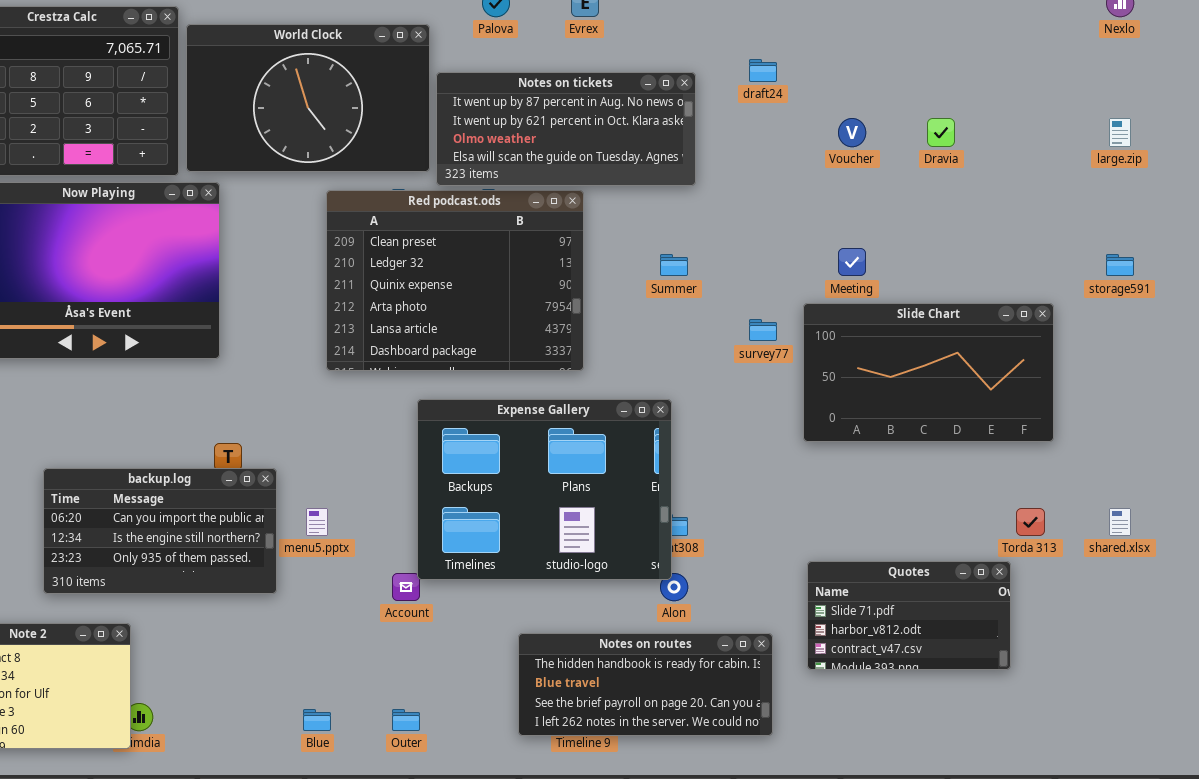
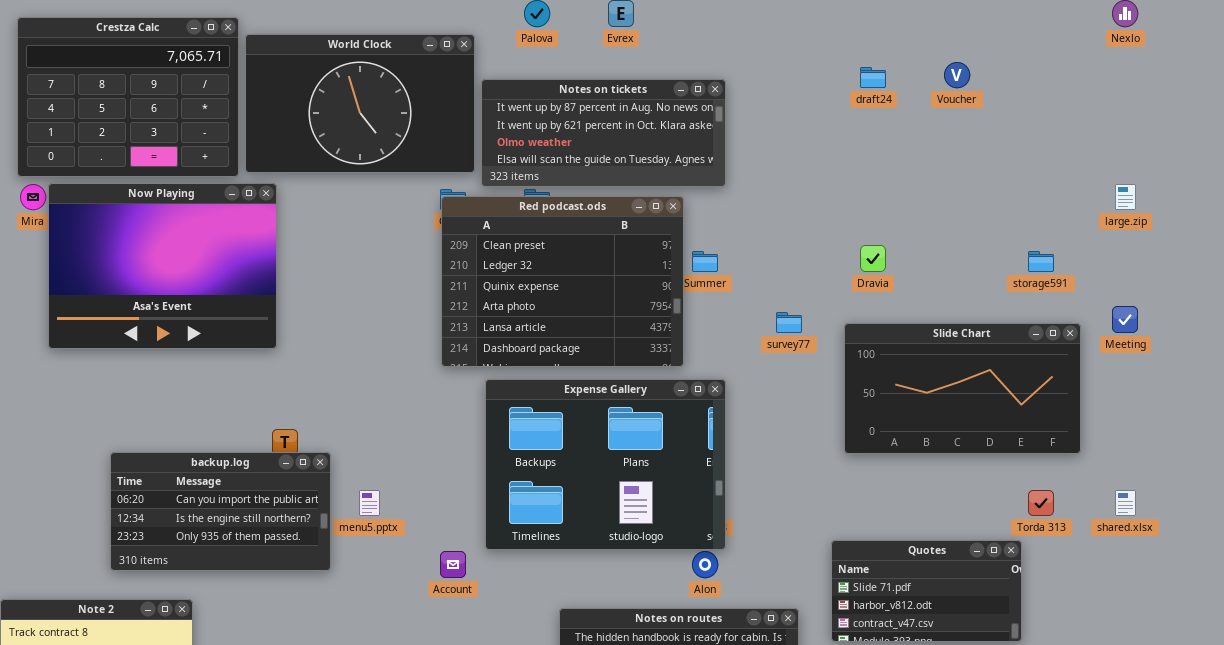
draft24: [749,59,777,82] -> [860,67,886,88], moved
Voucher: [838,118,866,147] -> [944,62,970,88], moved
Dravia: [927,118,955,147] -> [860,245,886,272], moved
large.zip: [1109,118,1131,147] -> [1115,184,1136,210], moved
Red podcast.ods: [326,190,584,371] -> [441,196,684,367], moved
Meeting: [838,248,866,276] -> [1112,306,1138,333], moved
storage591: [1106,254,1134,276] -> [1028,251,1054,272], moved
Slide Chart: [803,303,1054,442] -> [844,323,1081,454], moved
Expense Gallery: [417,399,672,580] -> [485,379,726,550], moved

